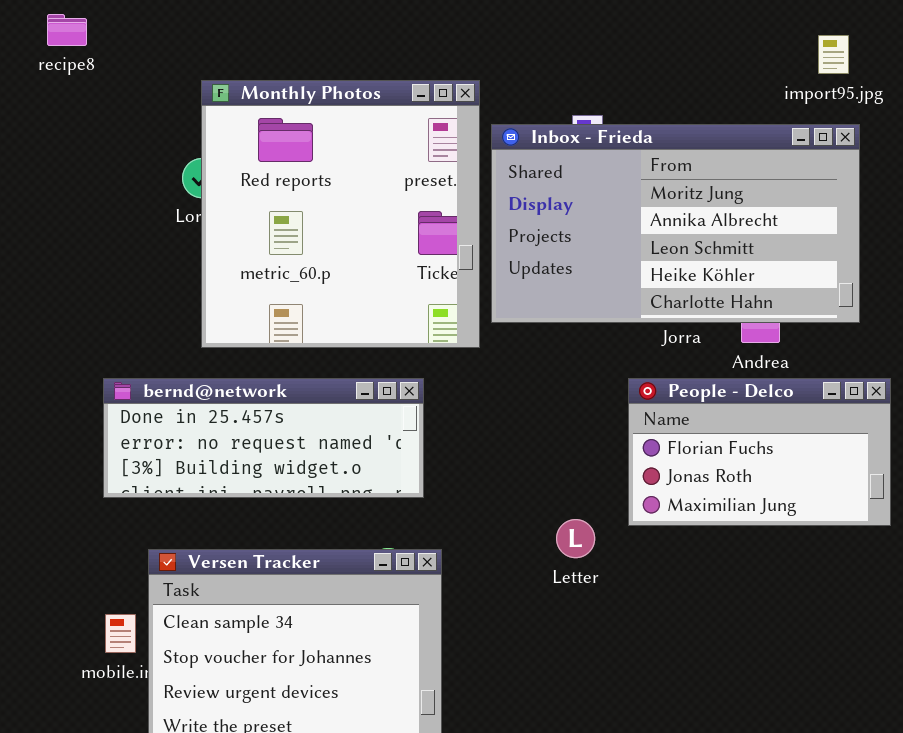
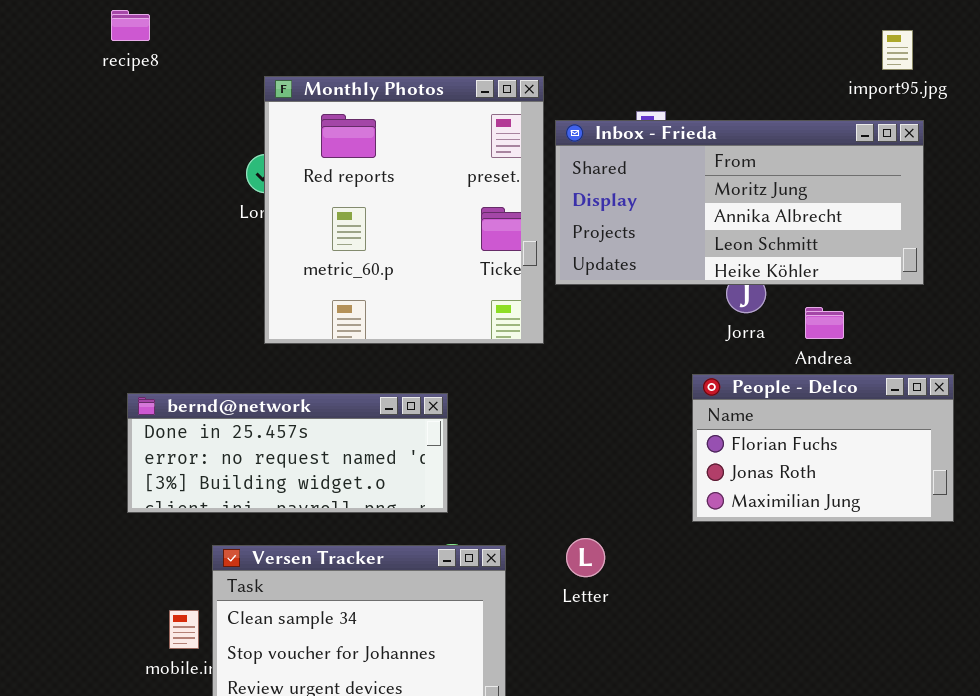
Inbox - Frieda: [491,124,860,323] -> [555,120,924,285], resized
bernd@network: [103,378,424,498] -> [127,393,448,513], moved
Letter: [556,519,595,558] -> [566,538,605,577], moved

